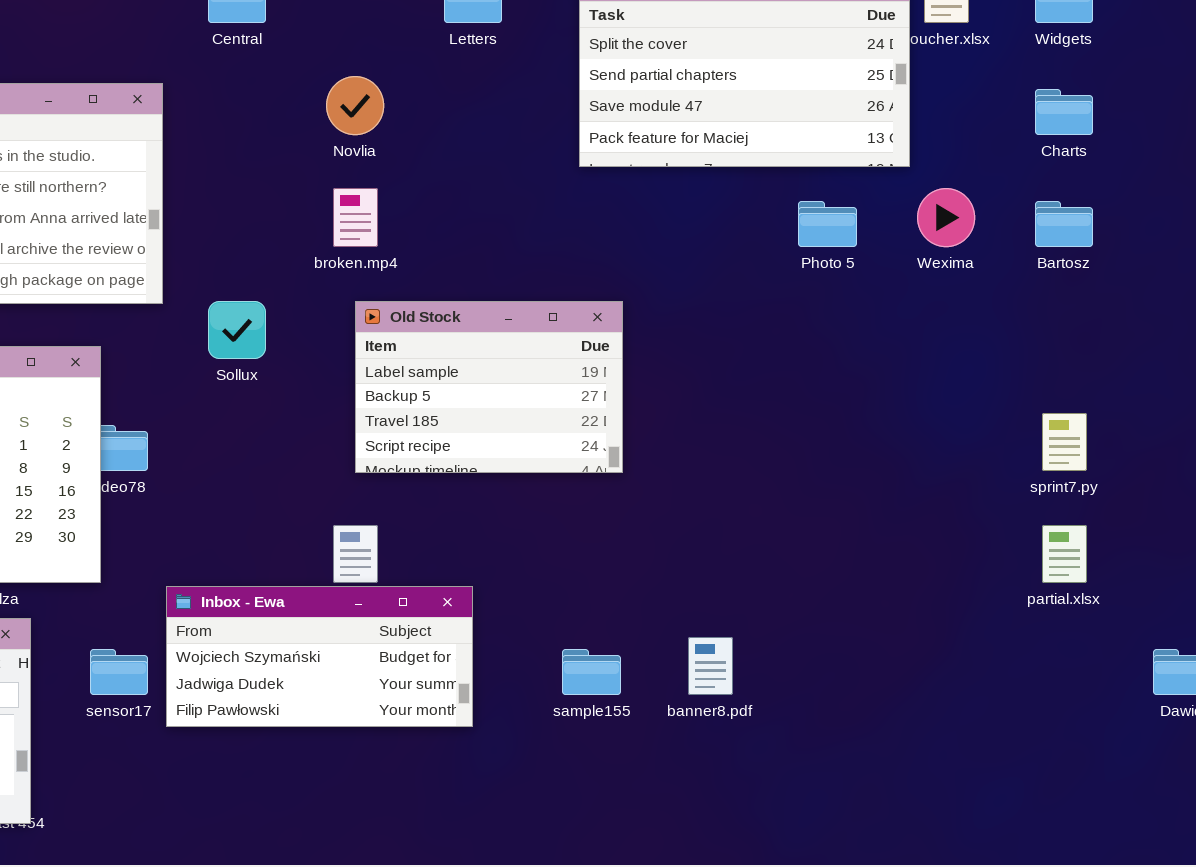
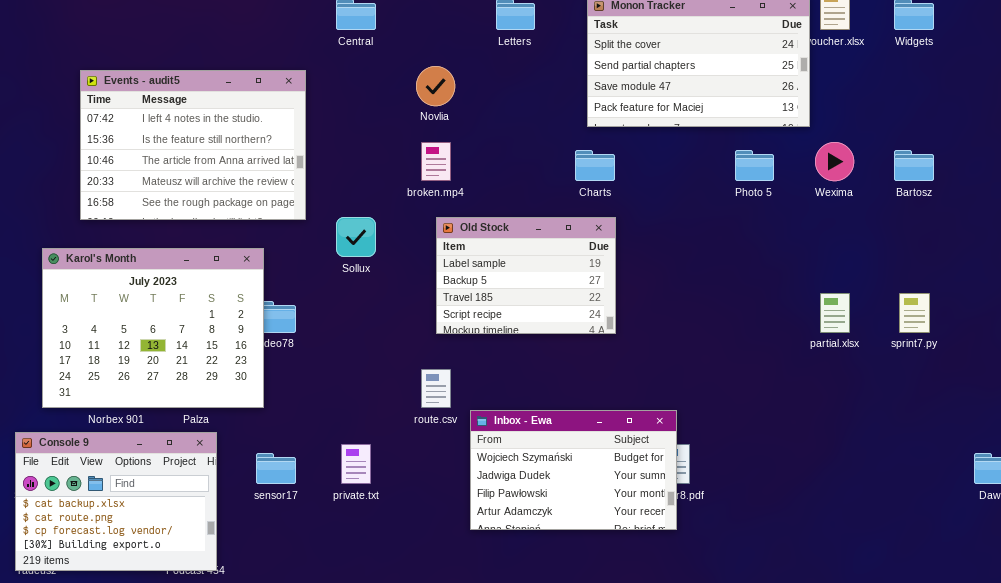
Charts: [1035,89,1093,135] -> [575,150,615,181], moved
partial.xlsx: [1042,525,1087,583] -> [820,293,850,333], moved
Inbox - Ewa: [166,586,473,727] -> [470,410,677,530], moved, resized

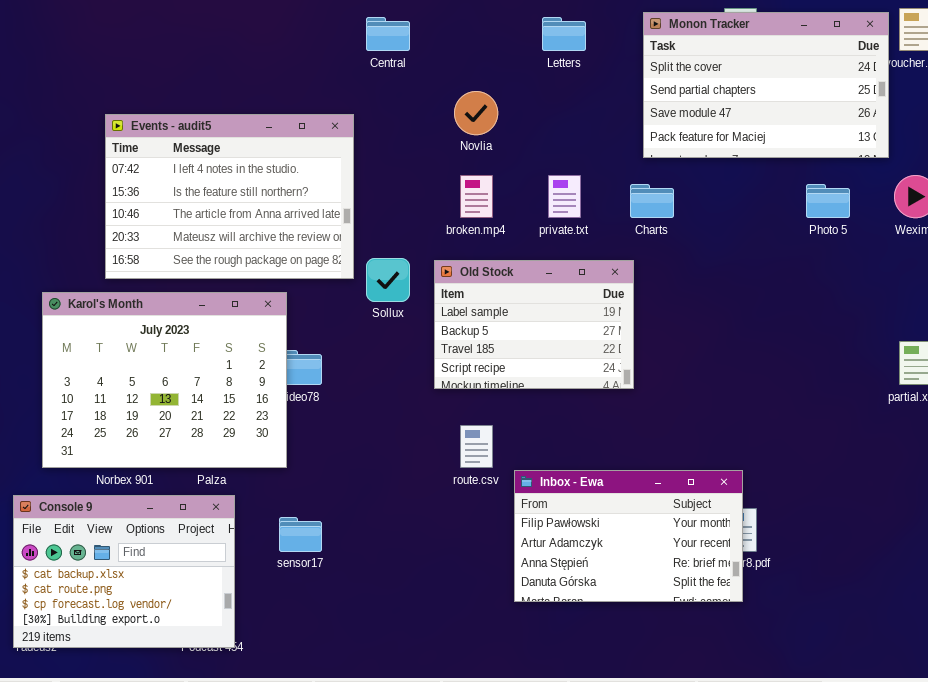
Events - audit5: [80,70,306,220] -> [105,114,354,279], moved
Old Stock: [436,217,616,334] -> [434,260,634,389], moved
Inbox - Ewa: [470,410,677,530] -> [514,470,743,602], scrolled down 2 rows
private.txt: [341,444,371,484] -> [548,175,581,218], moved

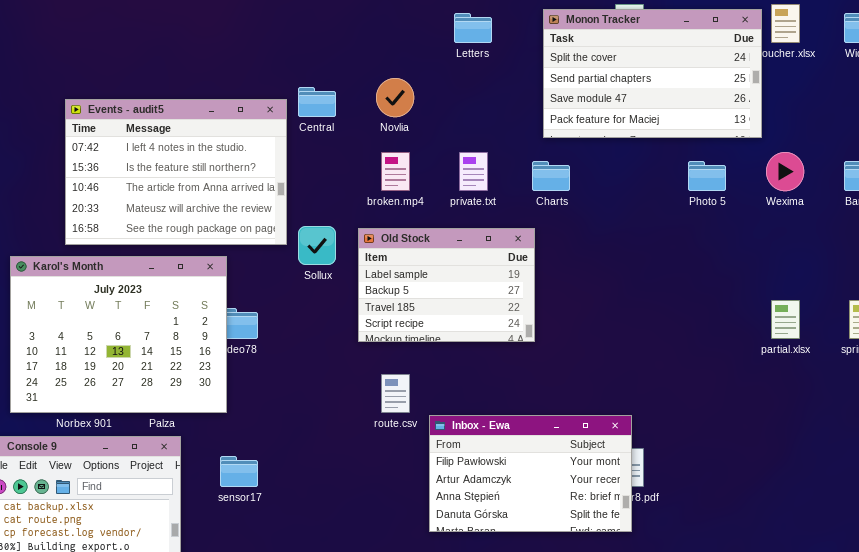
Central: [366,17,410,51] -> [298,87,336,117], moved

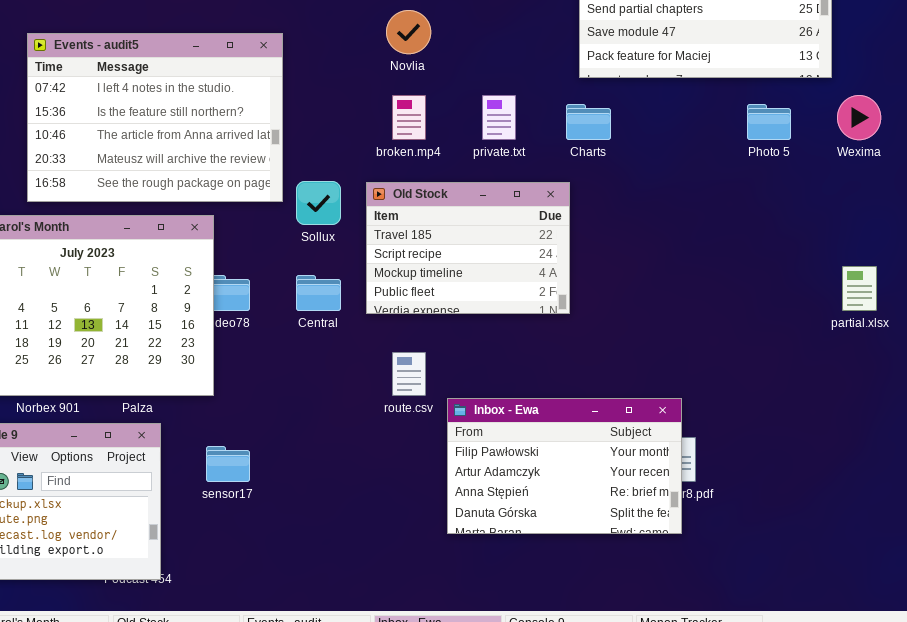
Central: [298,87,336,117] -> [296,275,341,311], moved
Old Stock: [358,228,535,342] -> [366,182,570,314], scrolled down 2 rows

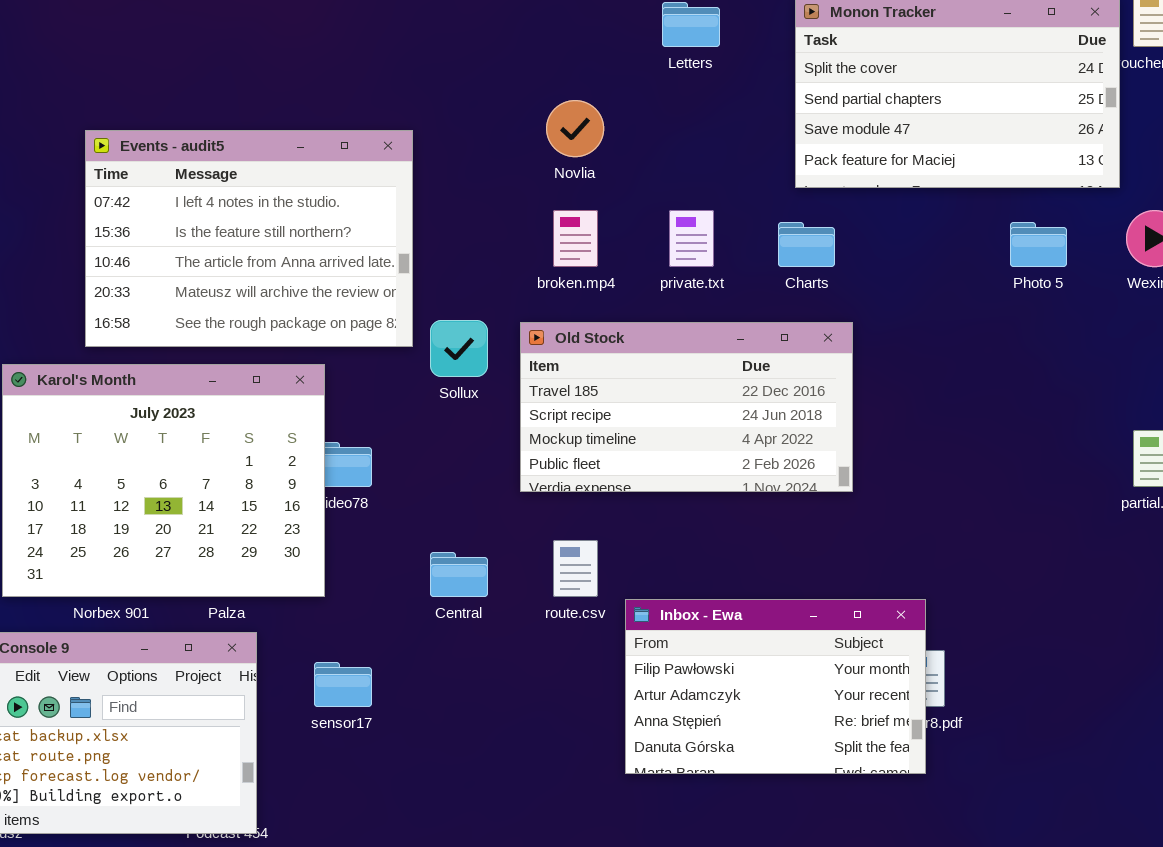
Old Stock: [366,182,570,314] -> [520,322,853,492], resized
Central: [296,275,341,311] -> [430,552,488,597], moved

